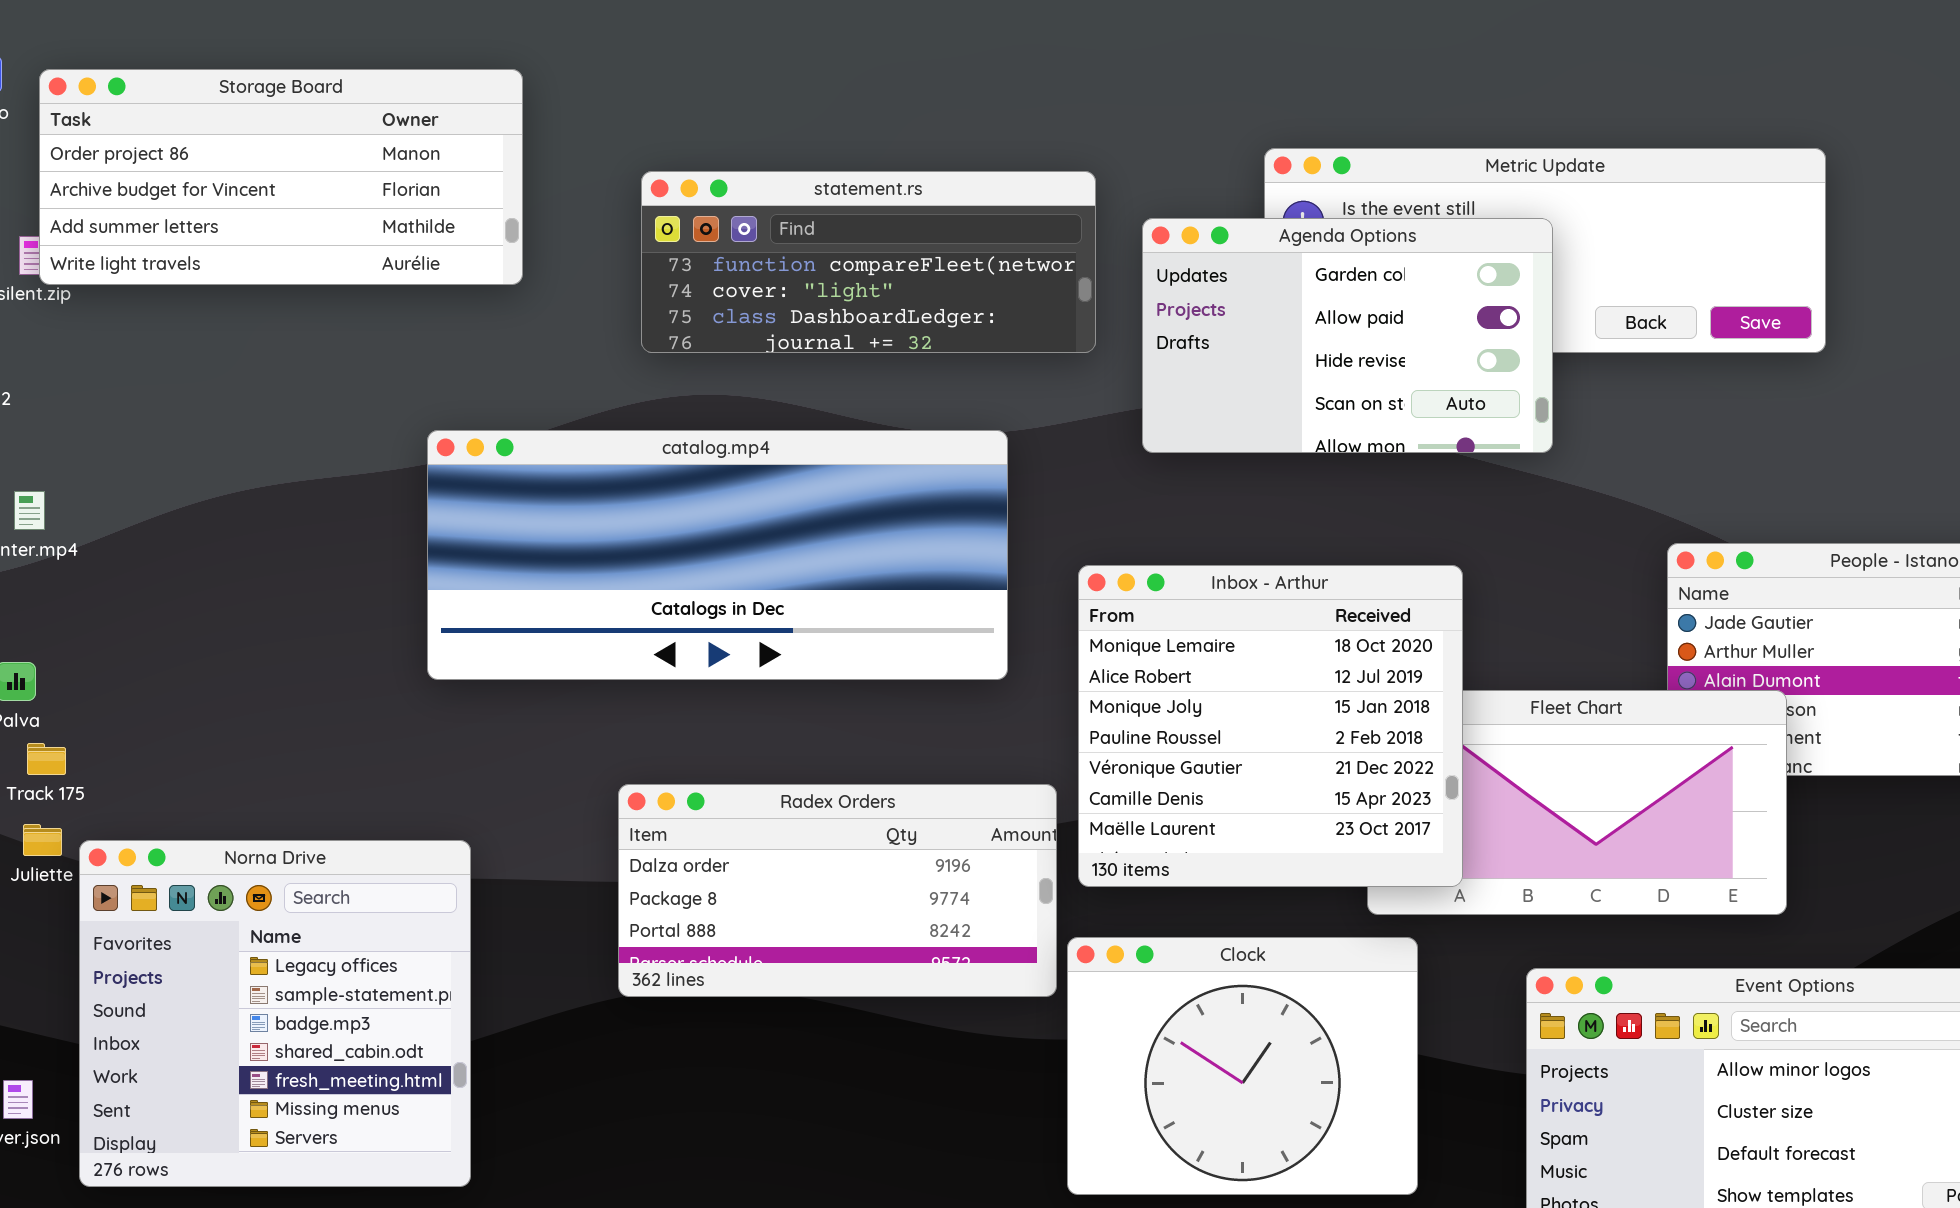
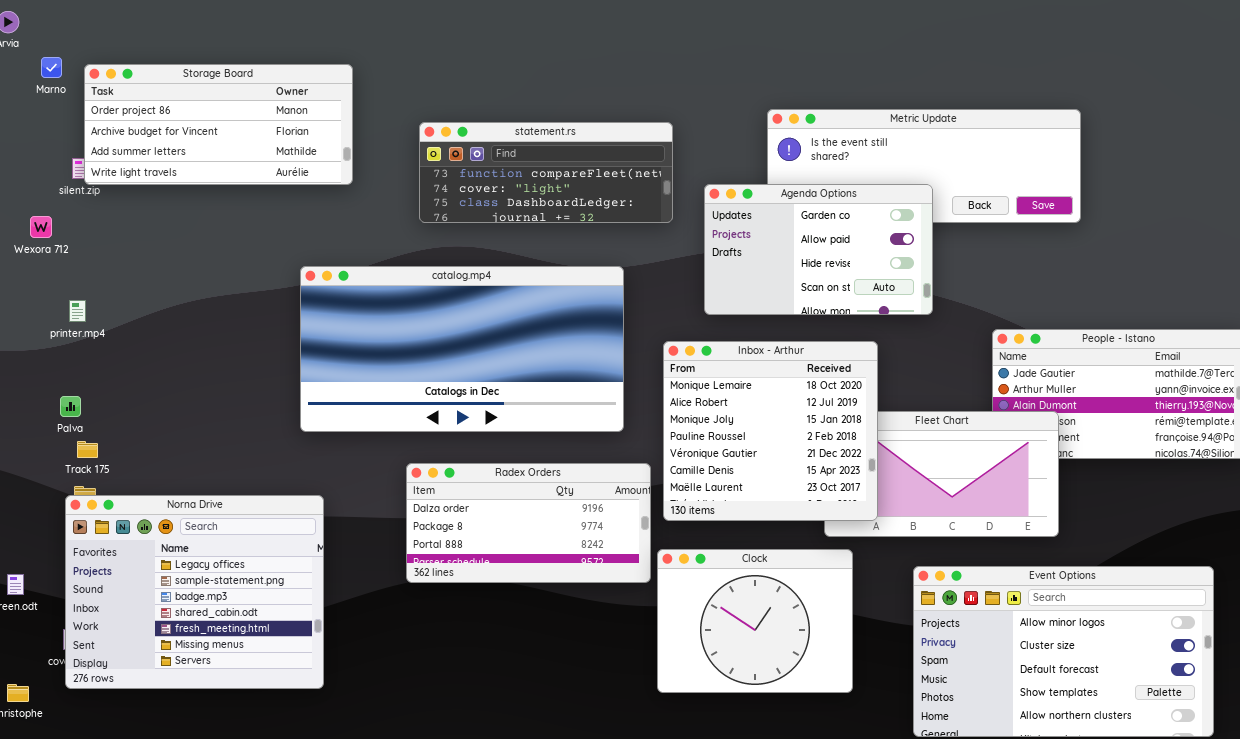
Agenda Options: [1142,218,1553,453] -> [704,184,933,315], moved
catalog.mp4: [427,430,1008,680] -> [300,266,624,432], resized
Norna Drive: [79,840,471,1187] -> [65,495,324,689], resized

